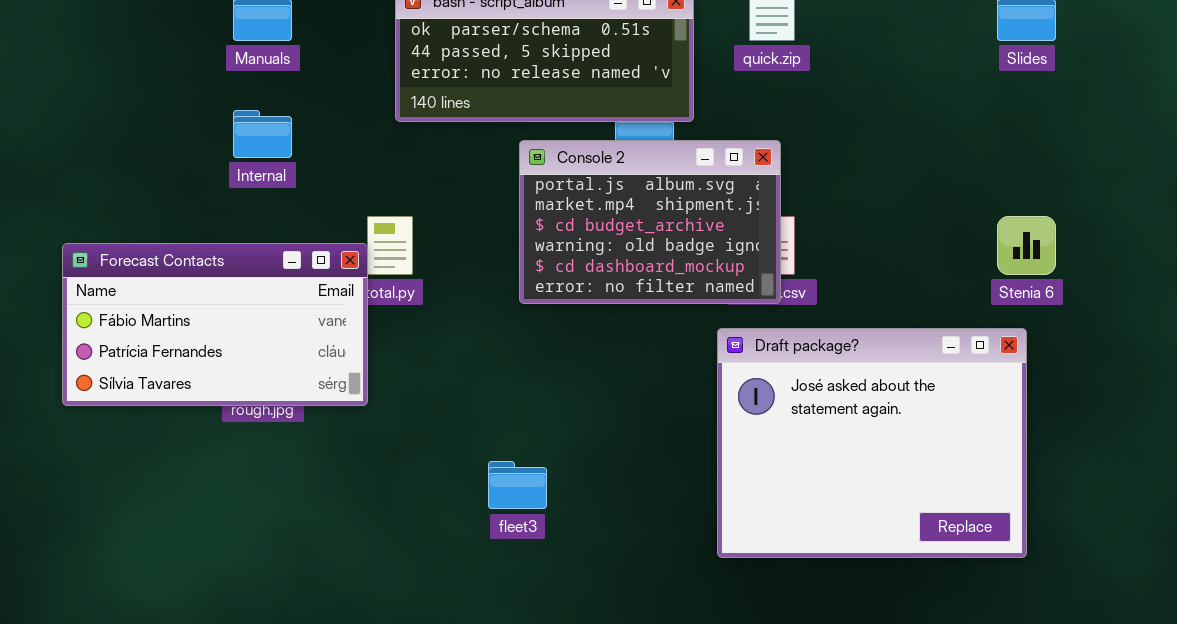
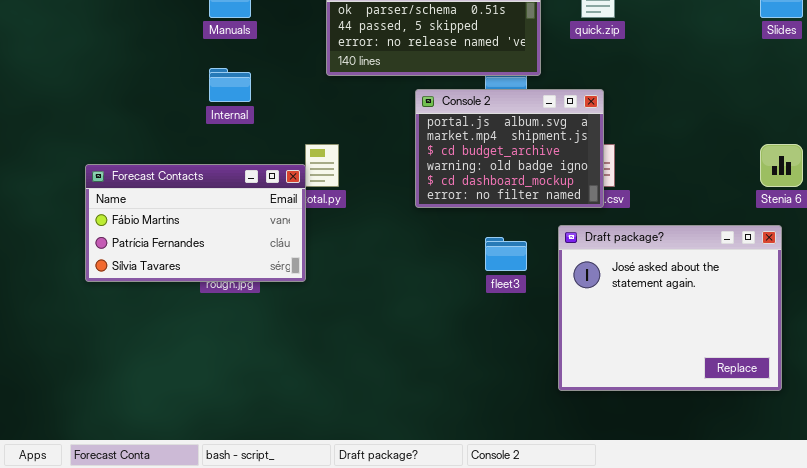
fleet3: [488,461,547,509] -> [485,237,527,271], moved

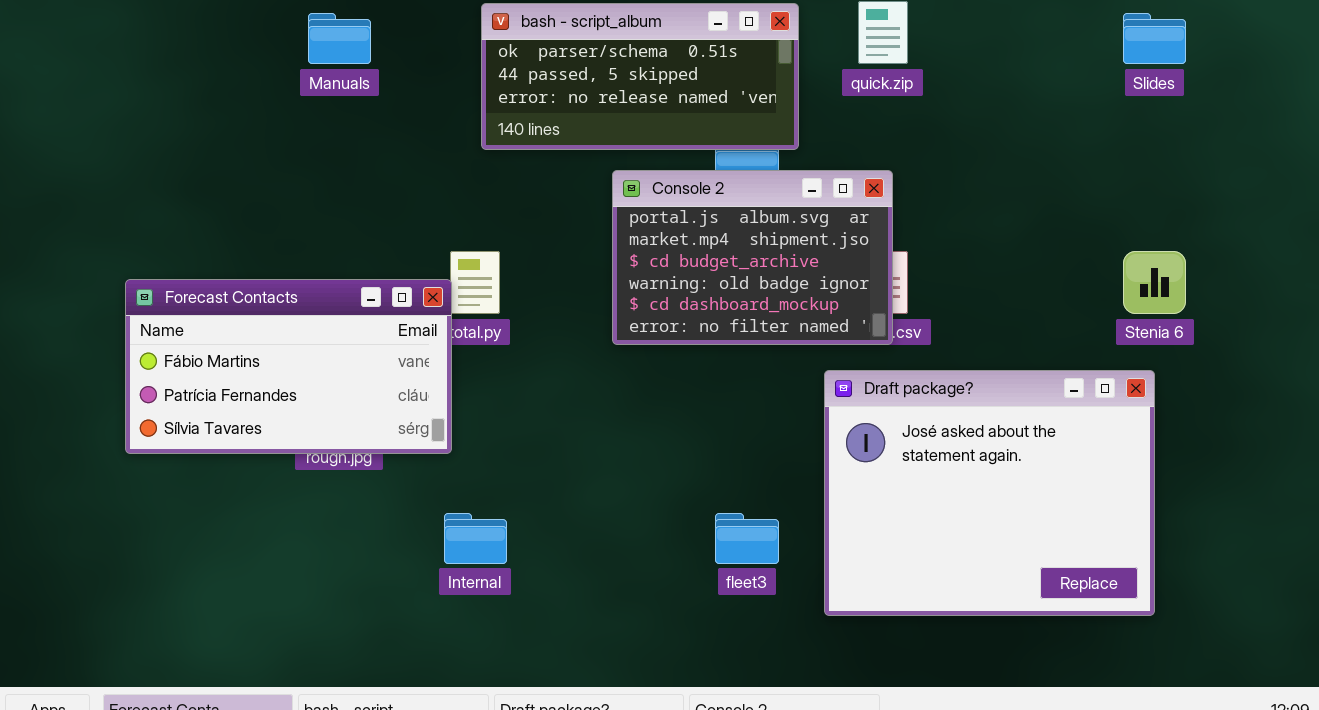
Internal: [209,68,251,102] -> [444,513,507,564], moved
fleet3: [485,237,527,271] -> [715,513,779,564], moved

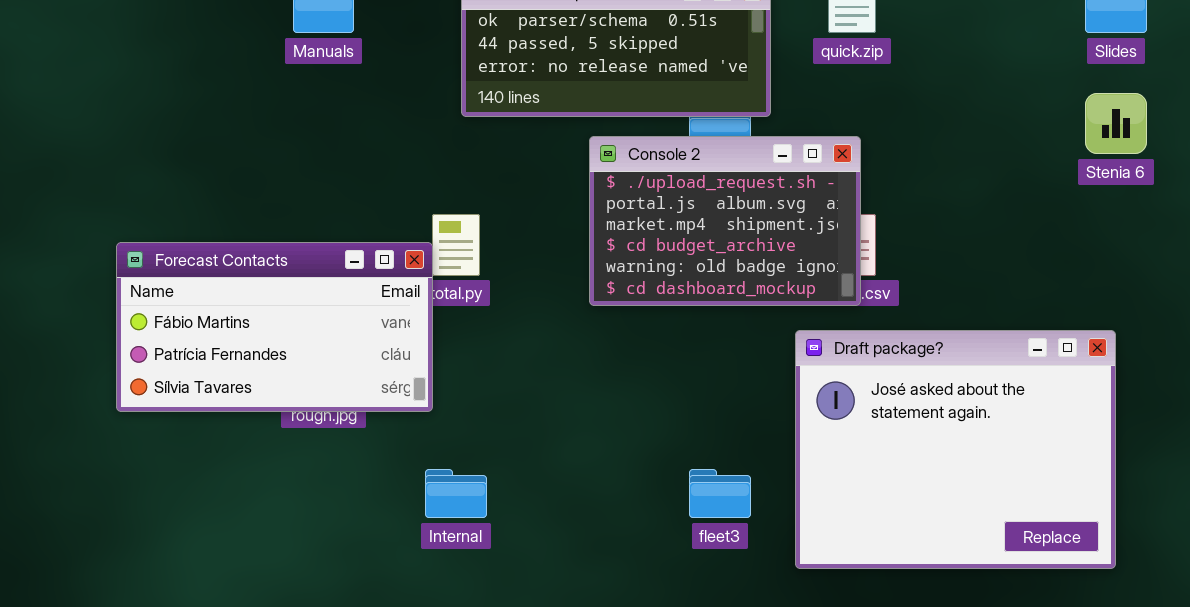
Console 2: [612,170,893,345] -> [589,136,861,306], scrolled up 1 row
Stenia 6: [1123,251,1186,314] -> [1085,93,1147,154], moved

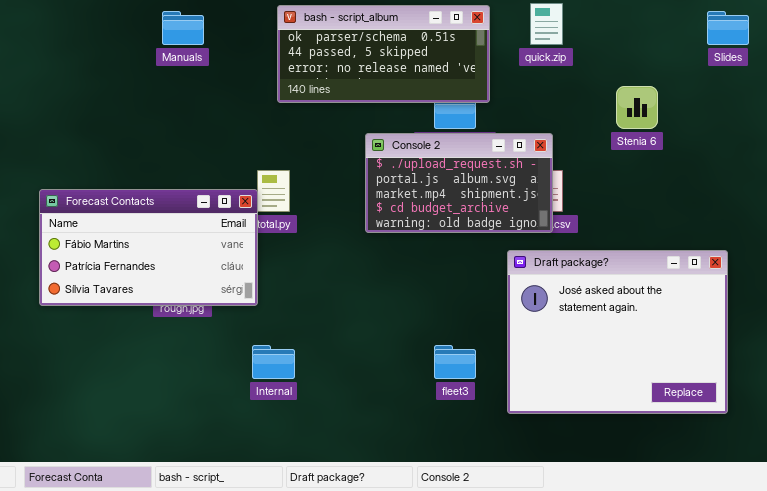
Stenia 6: [1085,93,1147,154] -> [616,86,658,129], moved
Console 2: [589,136,861,306] -> [365,133,553,233], resized

